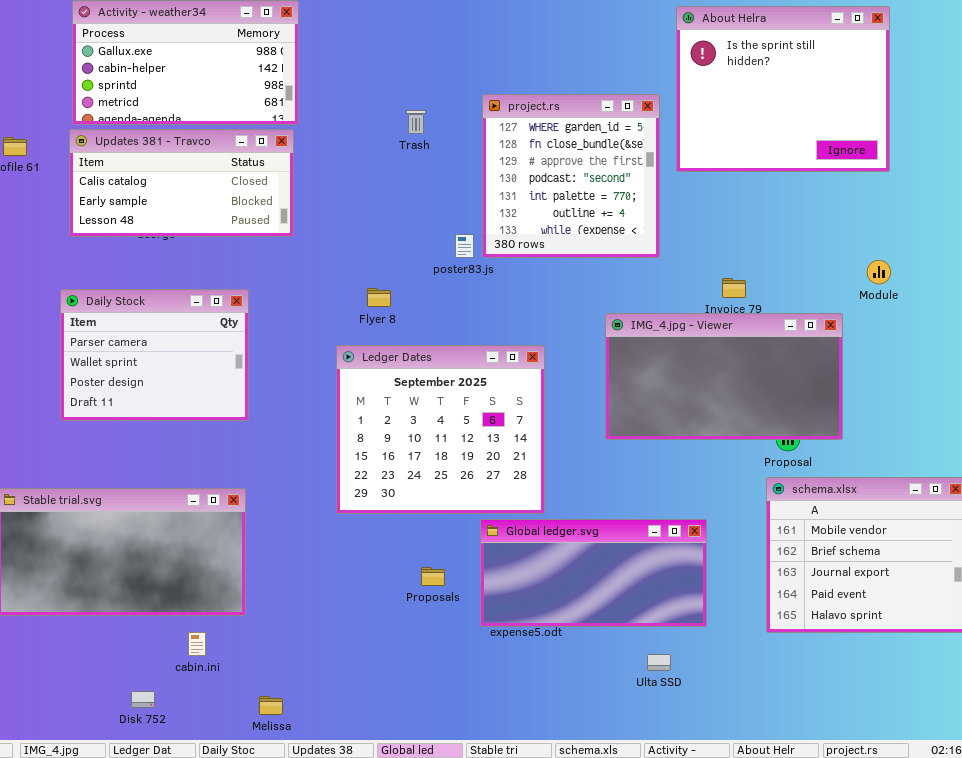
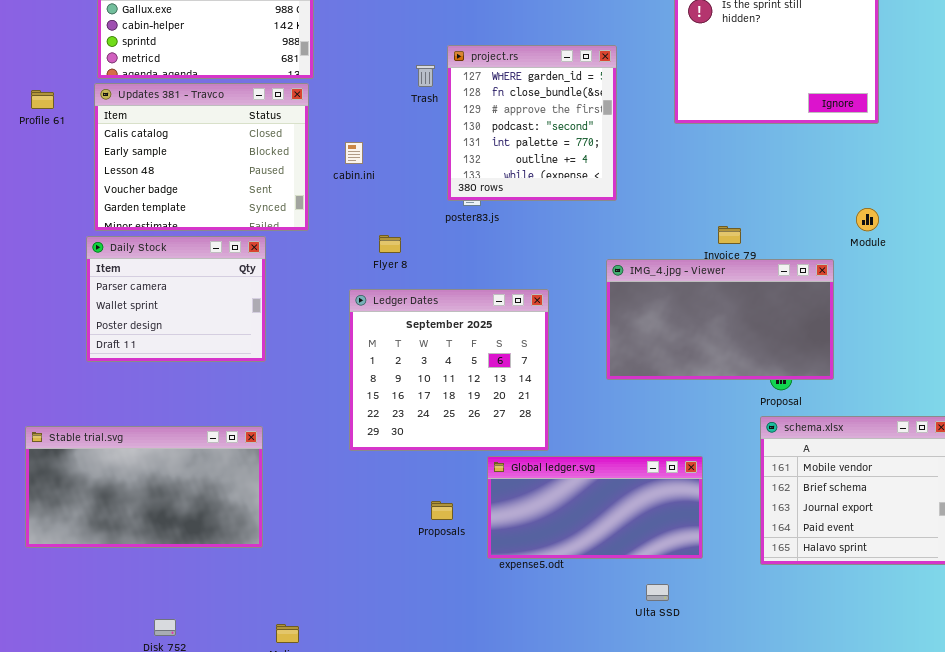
project.rs: [482,94,660,258] -> [447,45,617,201], moved
Updates 381 - Travco: [69,129,294,237] -> [94,83,309,231], resized
cabin.ini: [188,632,206,656] -> [345,142,363,164], moved

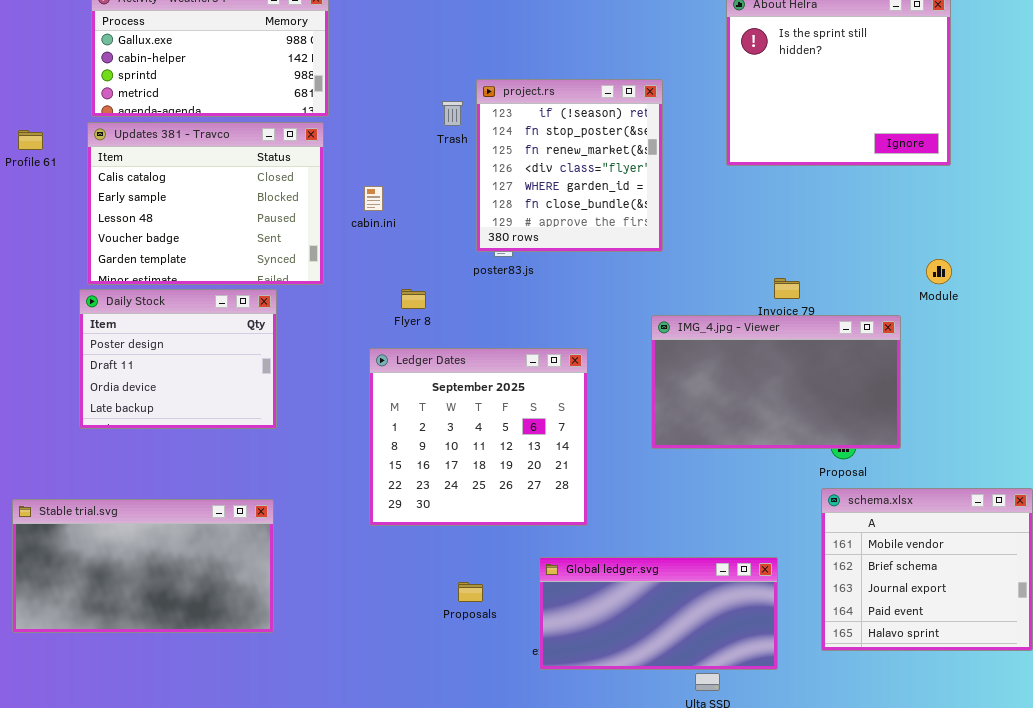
project.rs: [447,45,617,201] -> [476,79,663,252], scrolled up 4 rows
Daily Stock: [86,236,266,362] -> [79,289,277,429], scrolled down 2 rows
Global ledger.svg: [487,456,703,559] -> [539,557,778,670], moved

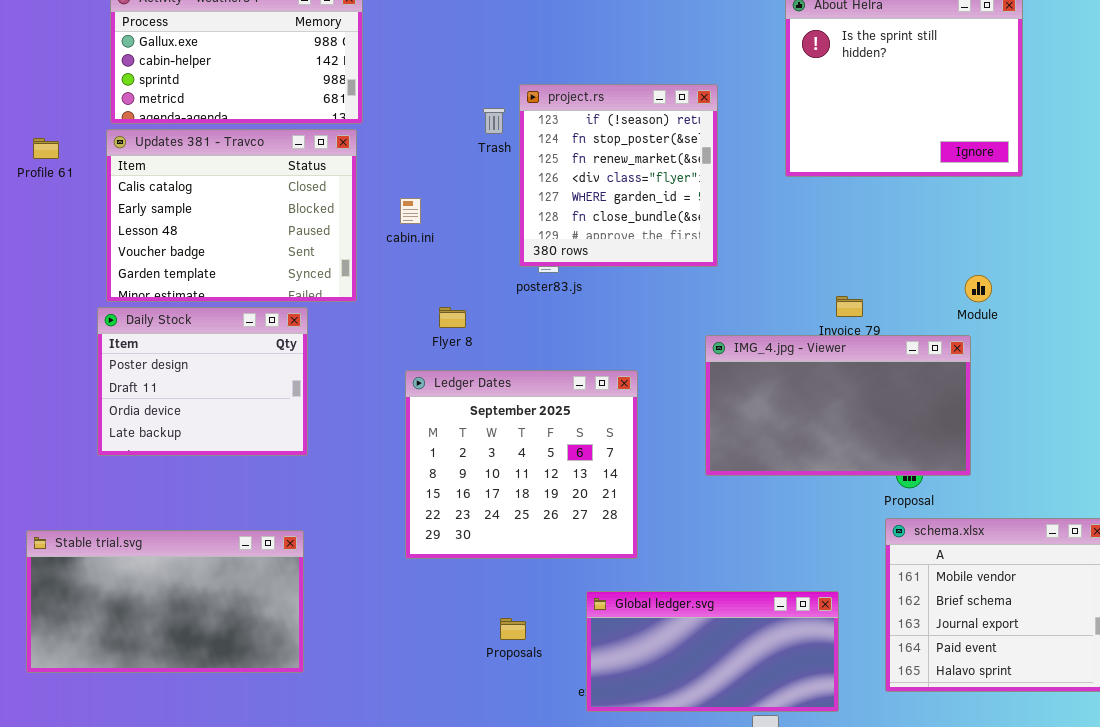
Module: [926,259,952,284] -> [965,275,992,302], moved

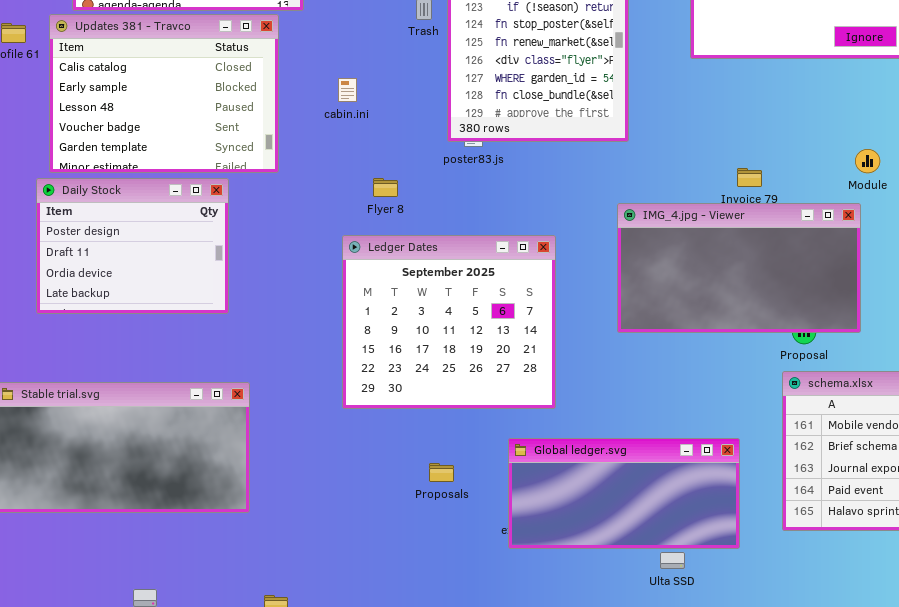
Updates 381 - Travco: [106,129,357,302] -> [49,14,279,173], moved
Daily Stock: [97,307,308,456] -> [36,178,229,314], moved

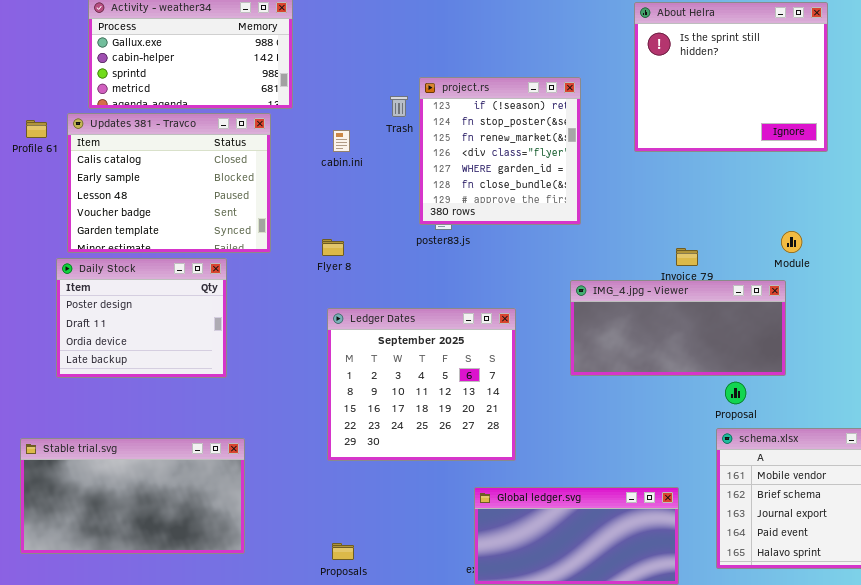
cabin.ini: [338,78,357,102] -> [333,130,350,152], moved
Flyer 8: [373,178,398,197] -> [322,239,344,256], moved
IMG_4.jpg - Viewer: [617,203,861,333] -> [570,280,786,376], resized
Proposals: [429,463,454,482] -> [332,543,354,560], moved

